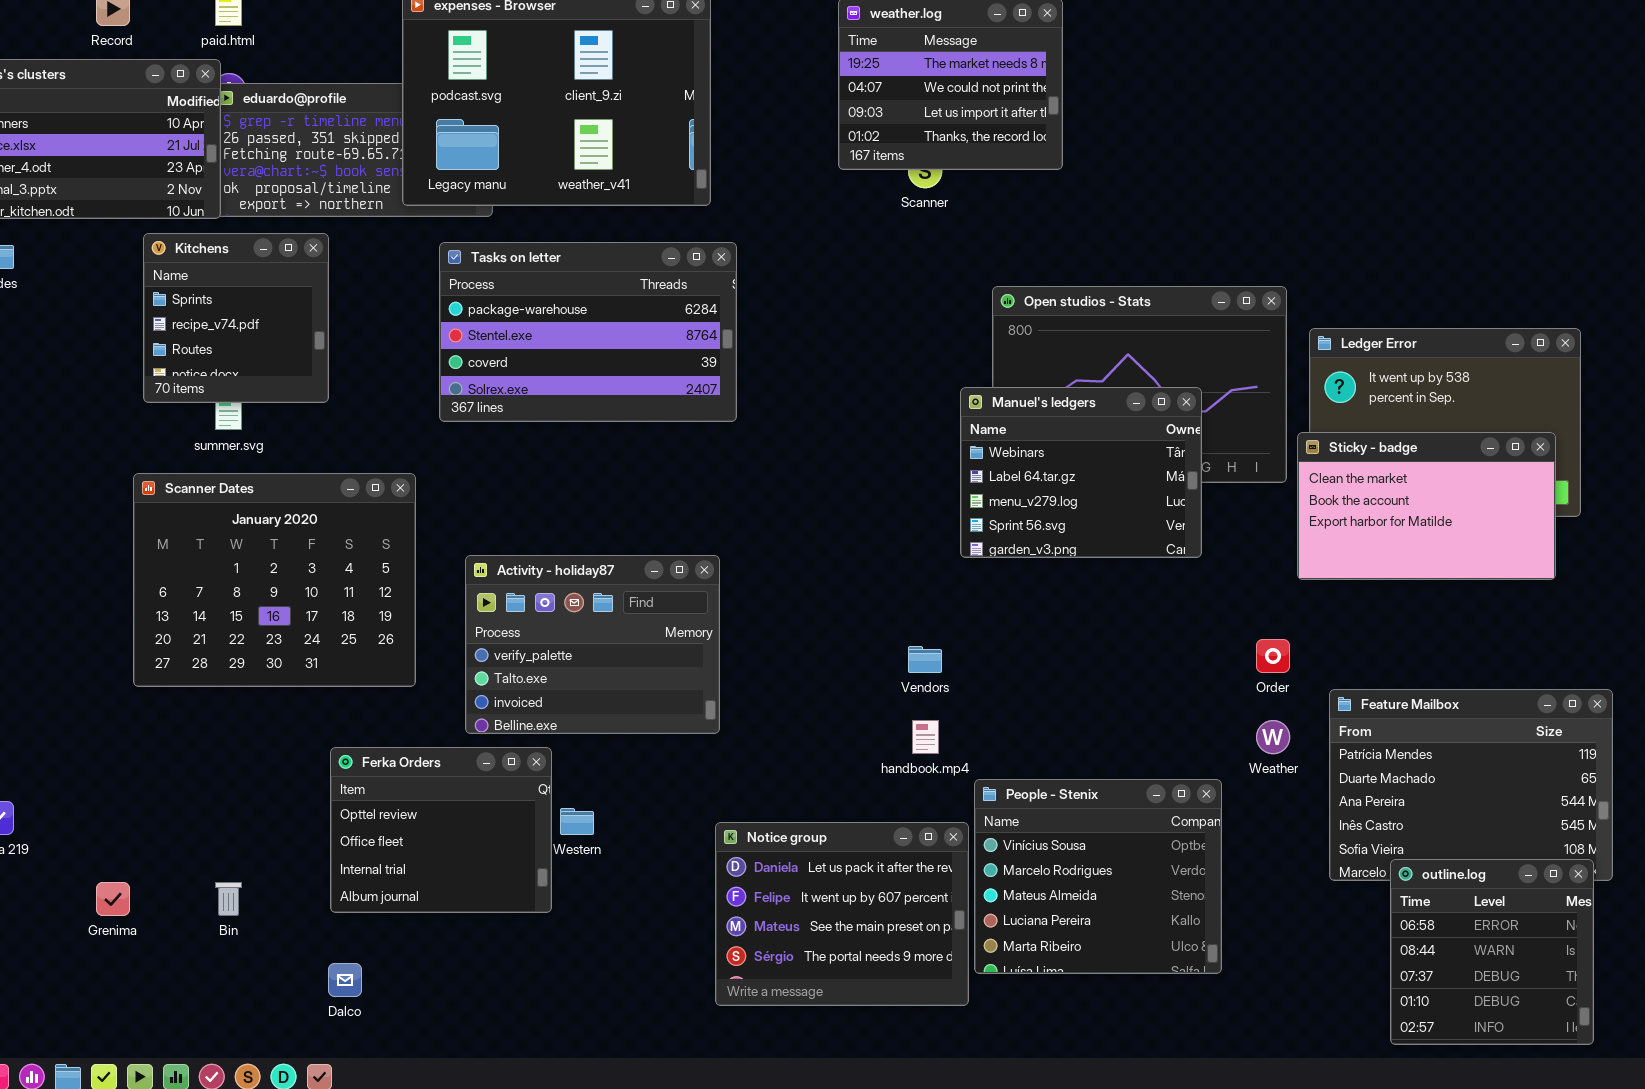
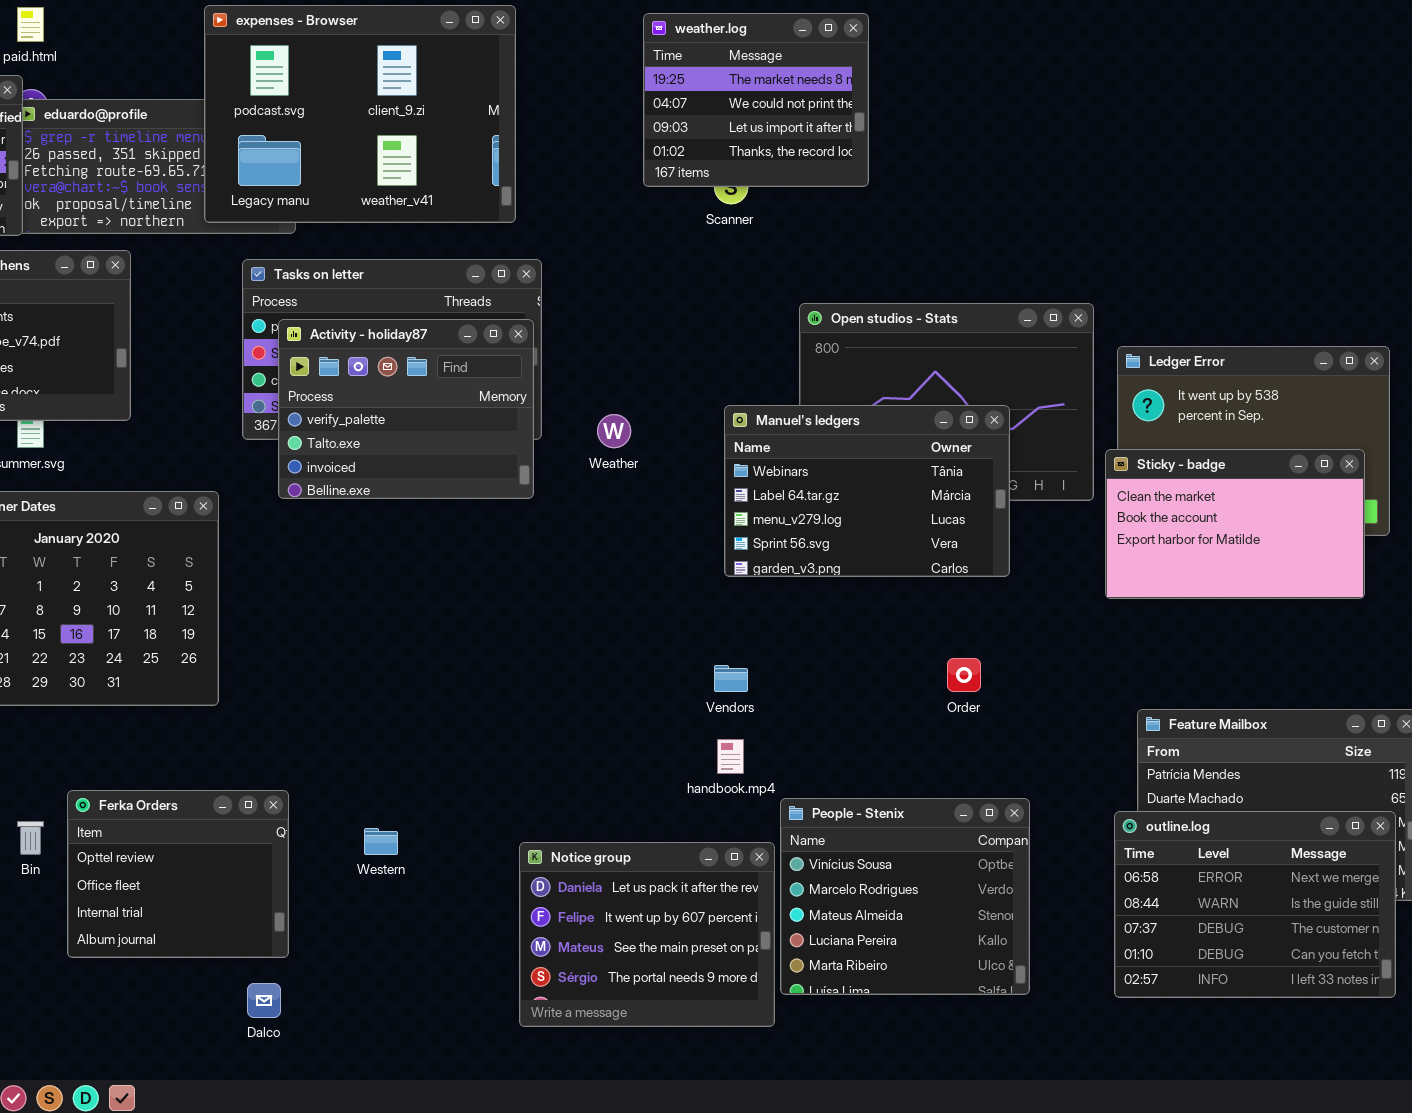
Manuel's ledgers: [960,387,1202,558] -> [724,405,1010,577], resized
Activity - holiday87: [465,555,720,734] -> [278,319,534,499], moved
Order: [1256,639,1290,673] -> [947,658,981,692], moved
Weather: [1256,720,1290,754] -> [597,414,631,448], moved
Ferka Orders: [330,747,552,913] -> [67,790,289,958], moved
outline.log: [1390,859,1594,1045] -> [1114,811,1396,998], moved, resized
Bin: [215,882,242,916] -> [17,821,44,855], moved
Dalco: [328,963,362,997] -> [247,983,281,1018], moved

